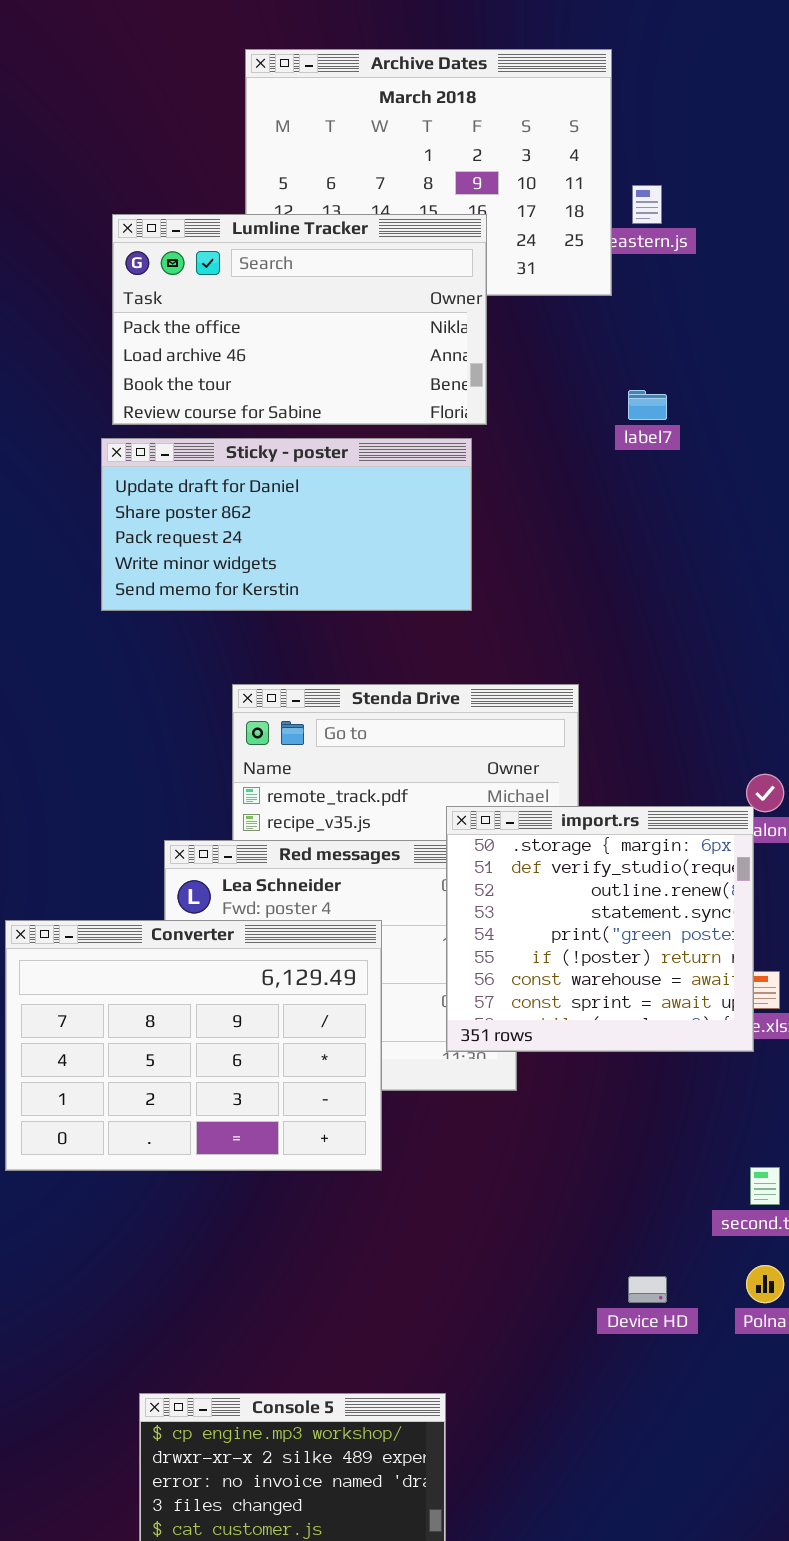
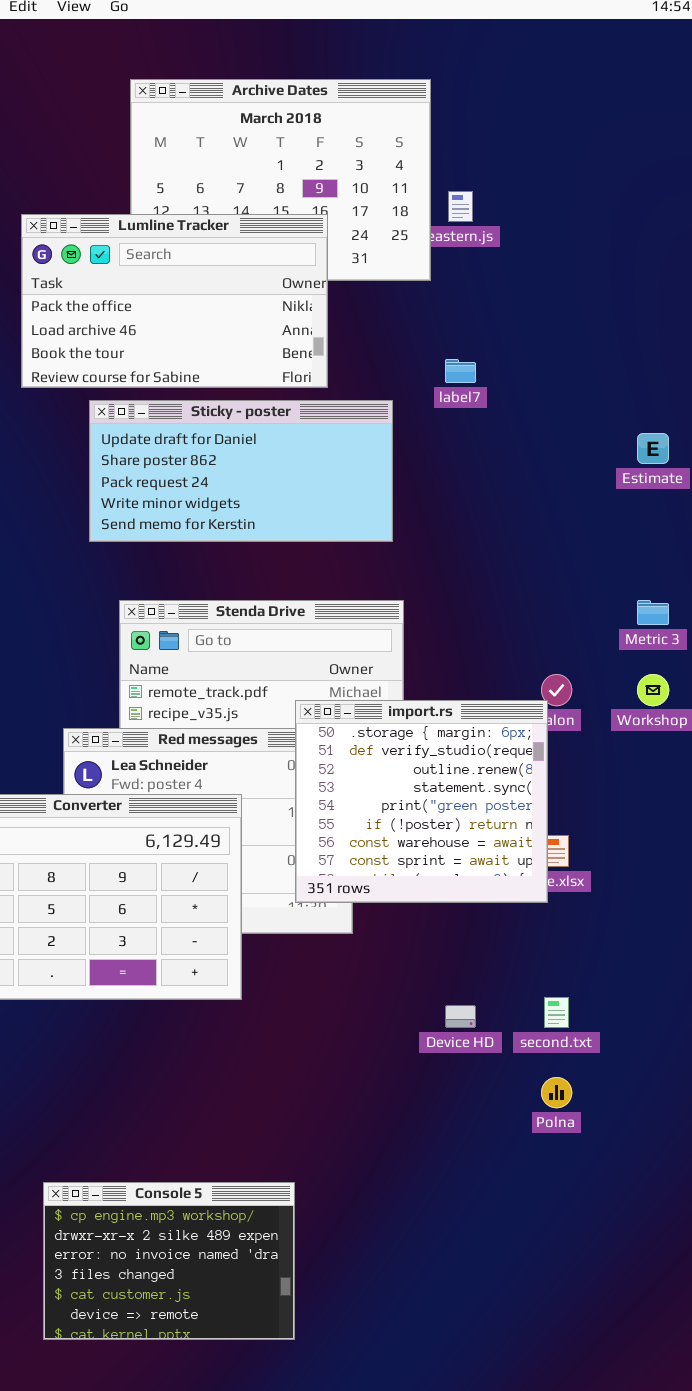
Sticky - poster: [101,438,472,611] -> [89,400,393,542], moved
Device HD: [628,1276,667,1303] -> [445,1005,476,1028], moved

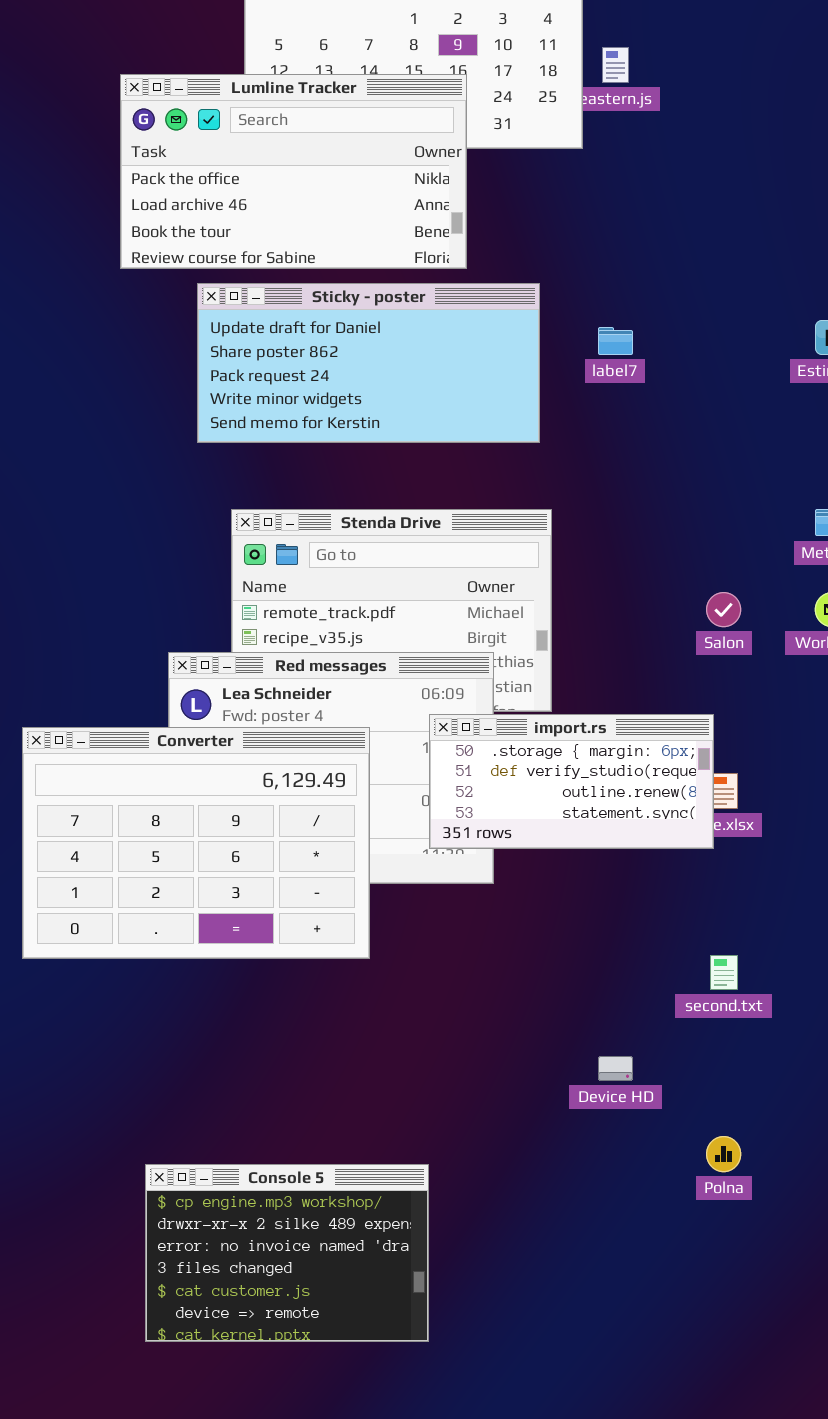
label7: [445,359,476,383] -> [598,327,633,355], moved
import.rs: [295,700,548,903] -> [429,714,714,849], resized
Device HD: [445,1005,476,1028] -> [598,1056,633,1081], moved
Polna: [541,1077,572,1108] -> [706,1136,741,1172], moved

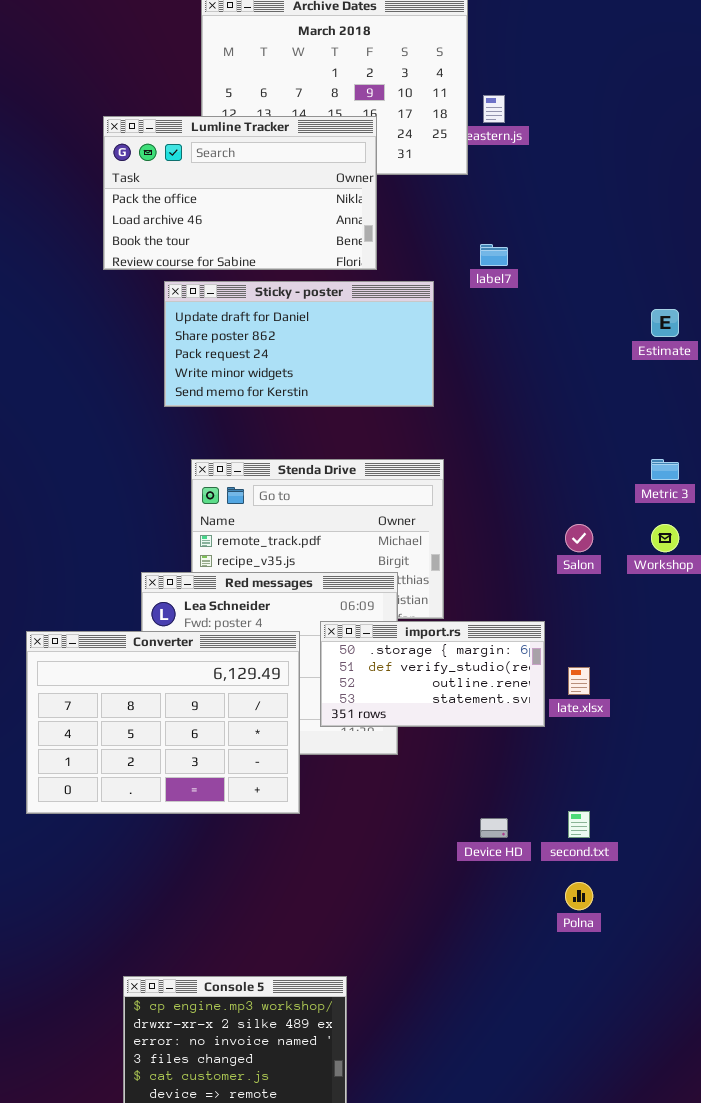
label7: [598,327,633,355] -> [480,244,508,266], moved
import.rs: [429,714,714,849] -> [320,621,545,727], moved
Device HD: [598,1056,633,1081] -> [480,818,508,838], moved
Polna: [706,1136,741,1172] -> [565,882,593,910], moved

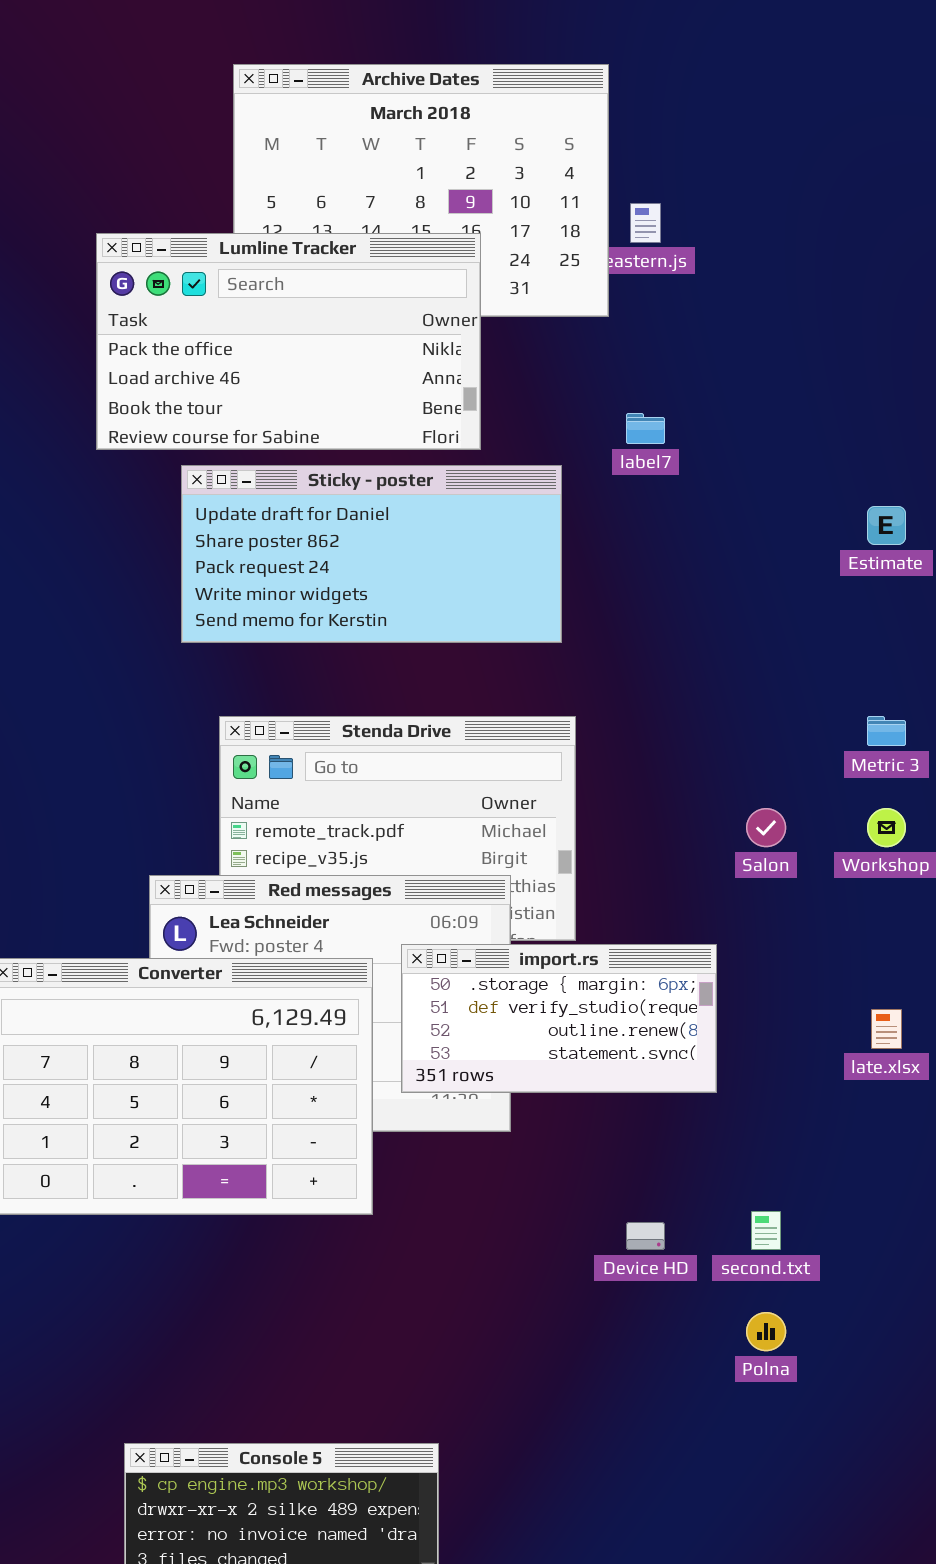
late.xlsx: [568,667,590,695] -> [871,1009,902,1049], moved

